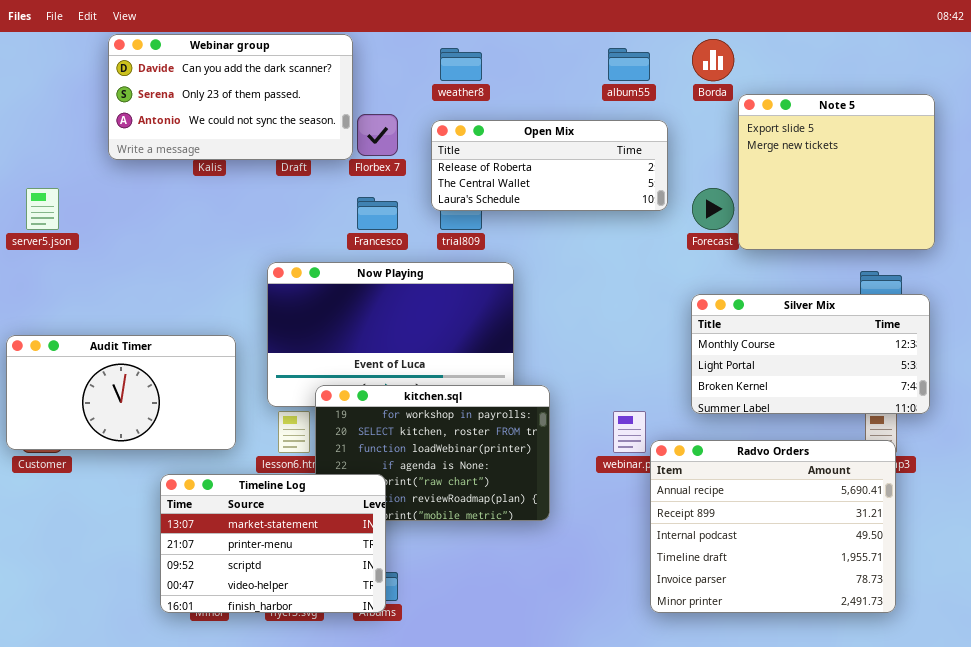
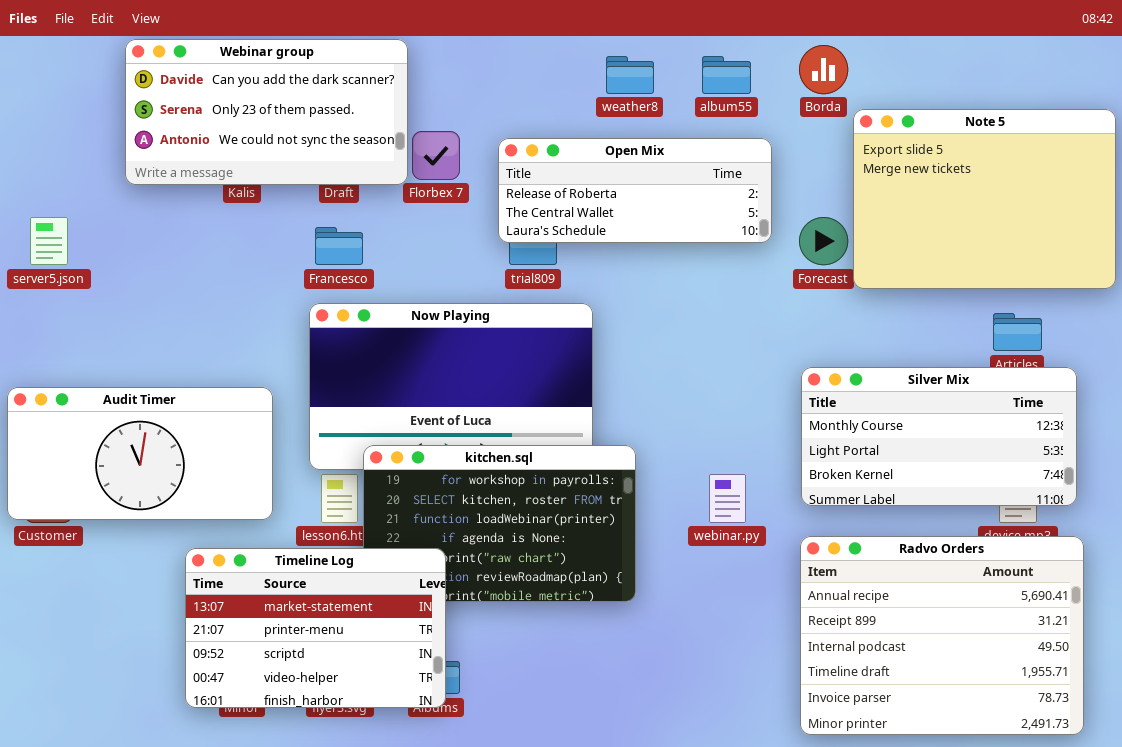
weather8: [440,48,482,81] -> [606,56,654,94], moved
Note 5: [738,94,935,250] -> [853,109,1116,289], resized
Francesco: [357,197,398,230] -> [315,227,363,265], moved
Silver Mix: [691,294,930,414] -> [801,367,1077,506], moved
Radvo Orders: [650,440,896,613] -> [800,536,1084,735], moved

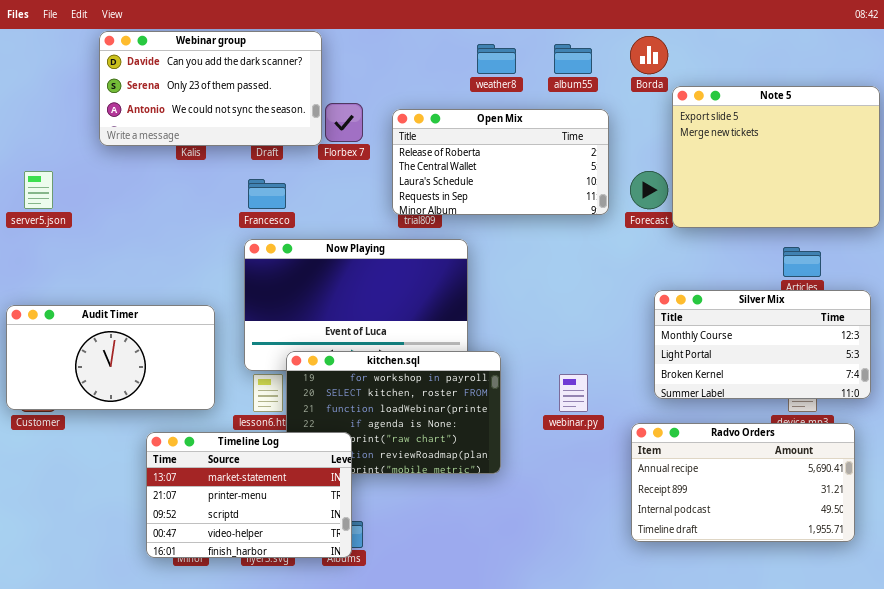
Open Mix: [498,138,772,243] -> [392,109,609,215], resized
Silver Mix: [801,367,1077,506] -> [654,290,871,399], moved
Radvo Orders: [800,536,1084,735] -> [631,423,855,542], resized

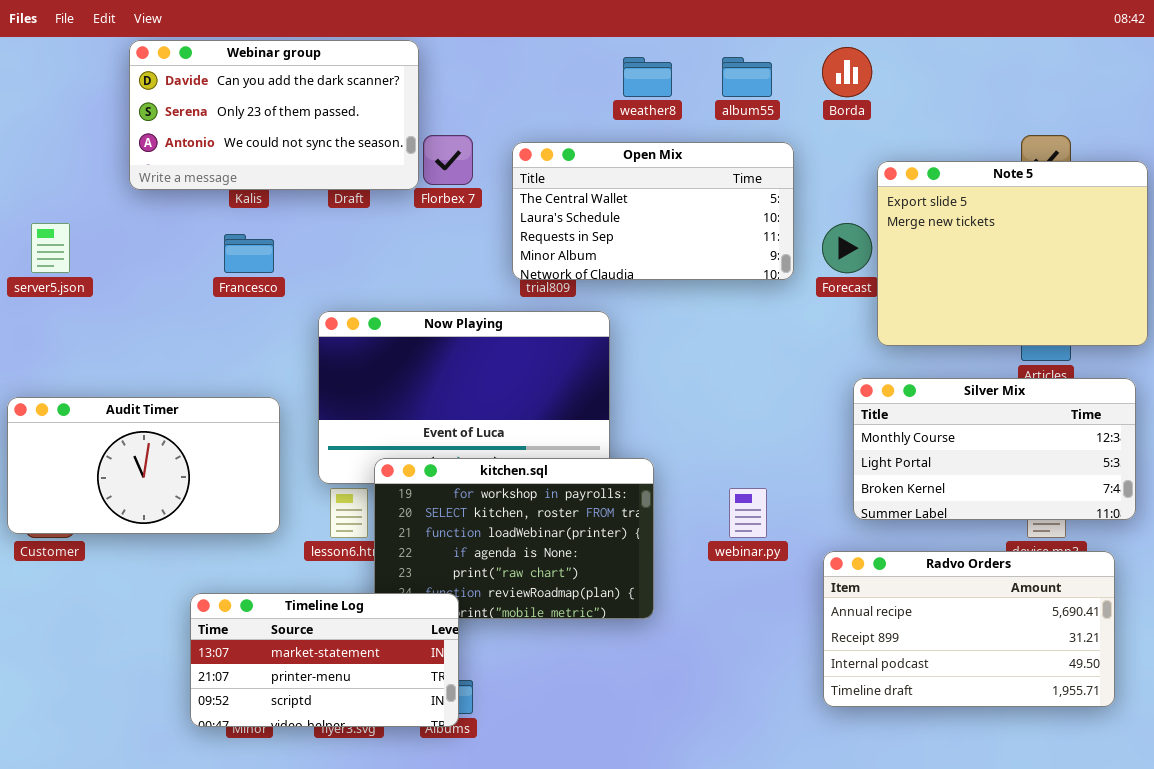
Note 5: [672,86,880,228] -> [877,161,1148,346], moved
Open Mix: [392,109,609,215] -> [512,142,794,280], scrolled down 1 row
Francesco: [248,179,286,209] -> [224,234,274,273], moved
Timeline Log: [146,432,352,558] -> [190,593,459,727], resized

